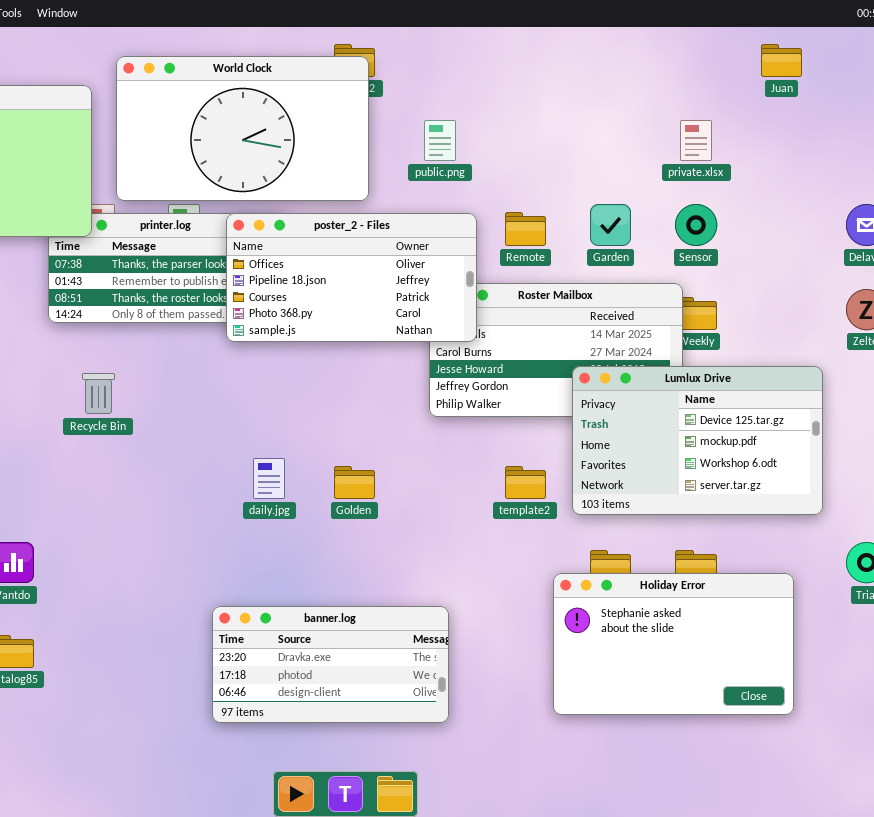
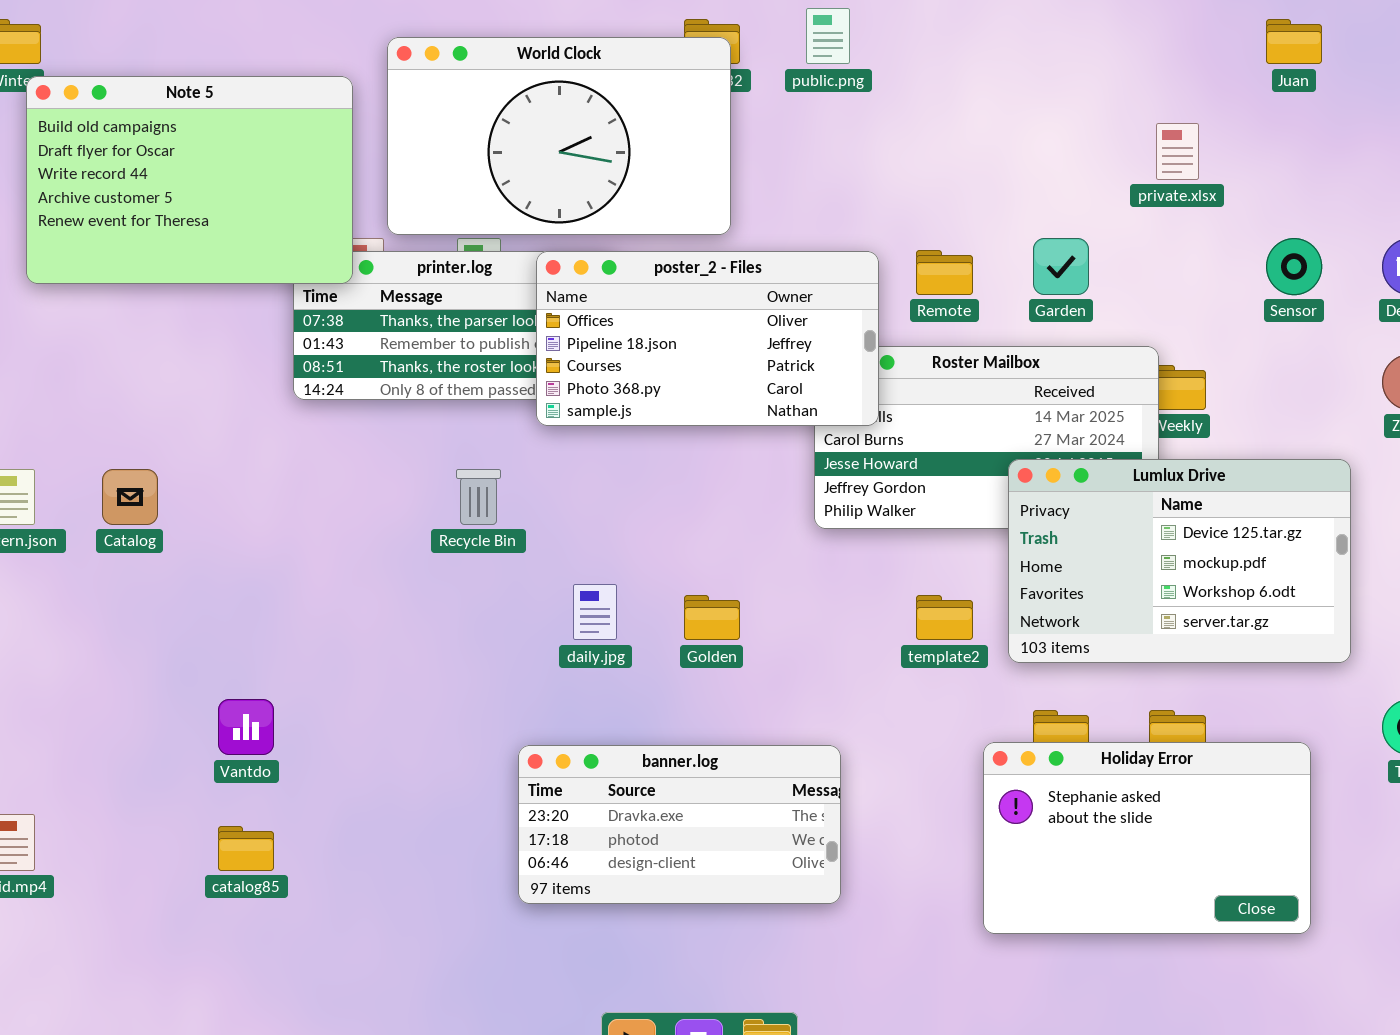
public.png: [424,120,456,161] -> [806,8,850,64], moved
Sensor: [675,204,717,246] -> [1266,238,1322,295], moved
Recycle Bin: [82,373,115,414] -> [456,469,501,525], moved
banner.log: [212,606,449,723] -> [518,745,841,904], moved

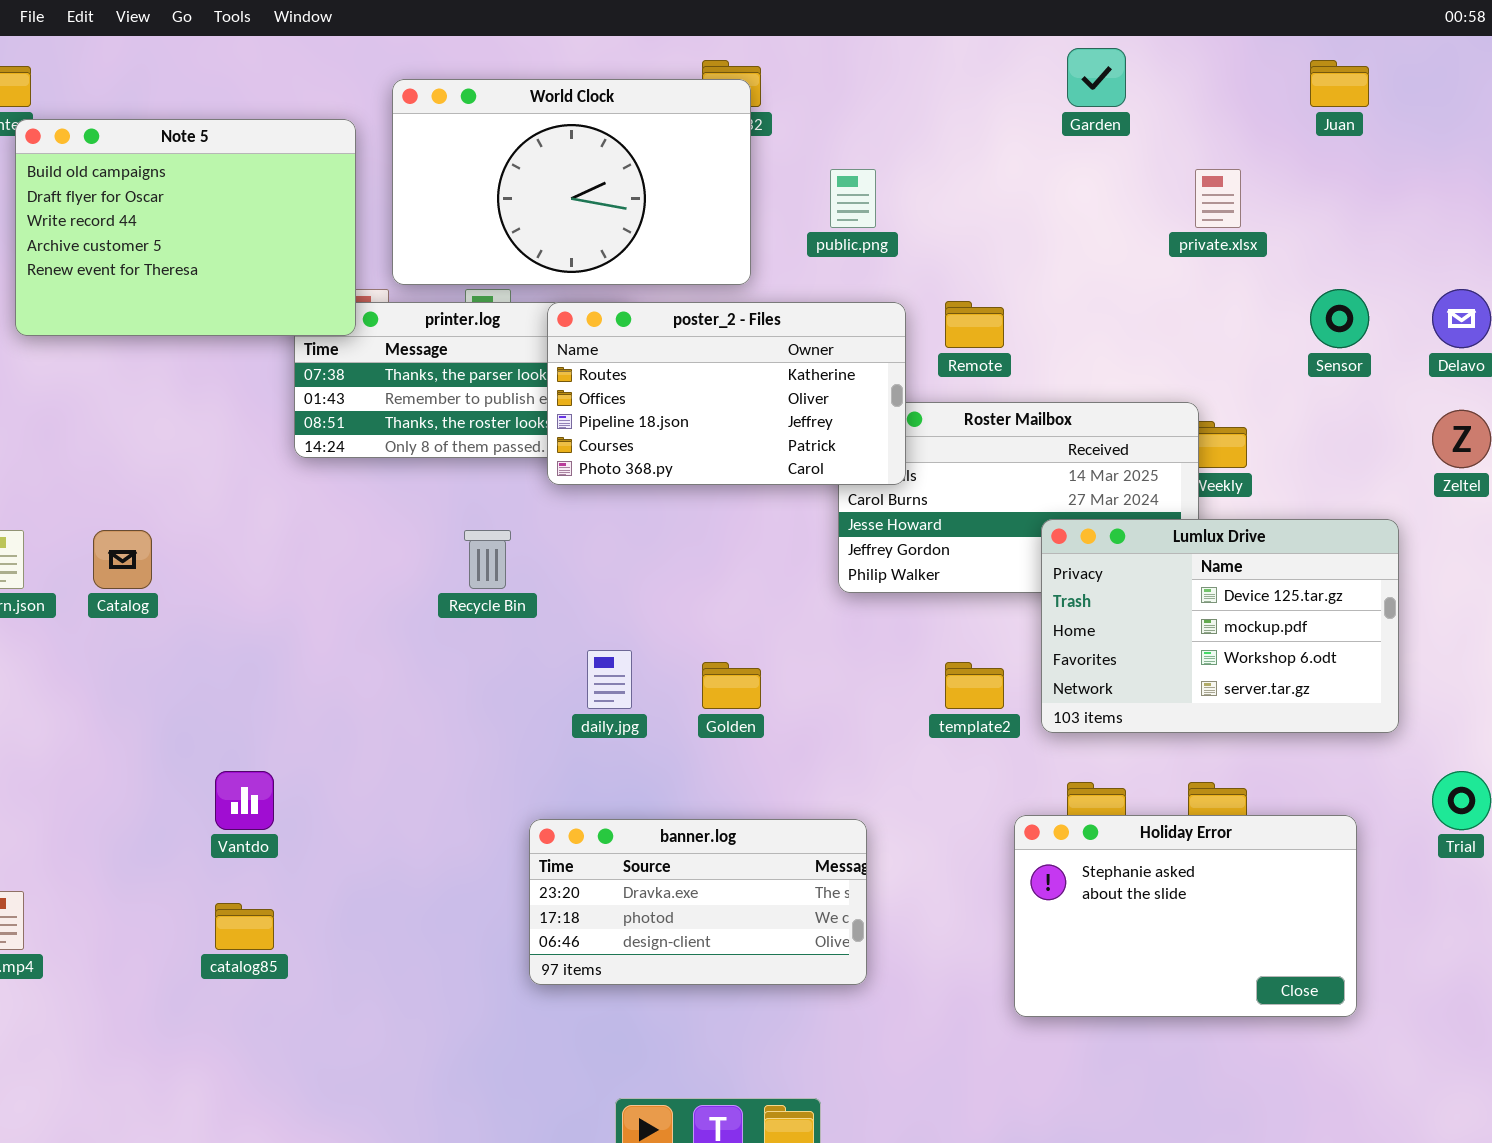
public.png: [806,8,850,64] -> [830,169,876,228], moved
Garden: [1033,238,1089,295] -> [1067,48,1126,107], moved
poster_2 - Files: [536,251,879,426] -> [547,302,906,485], scrolled up 1 row

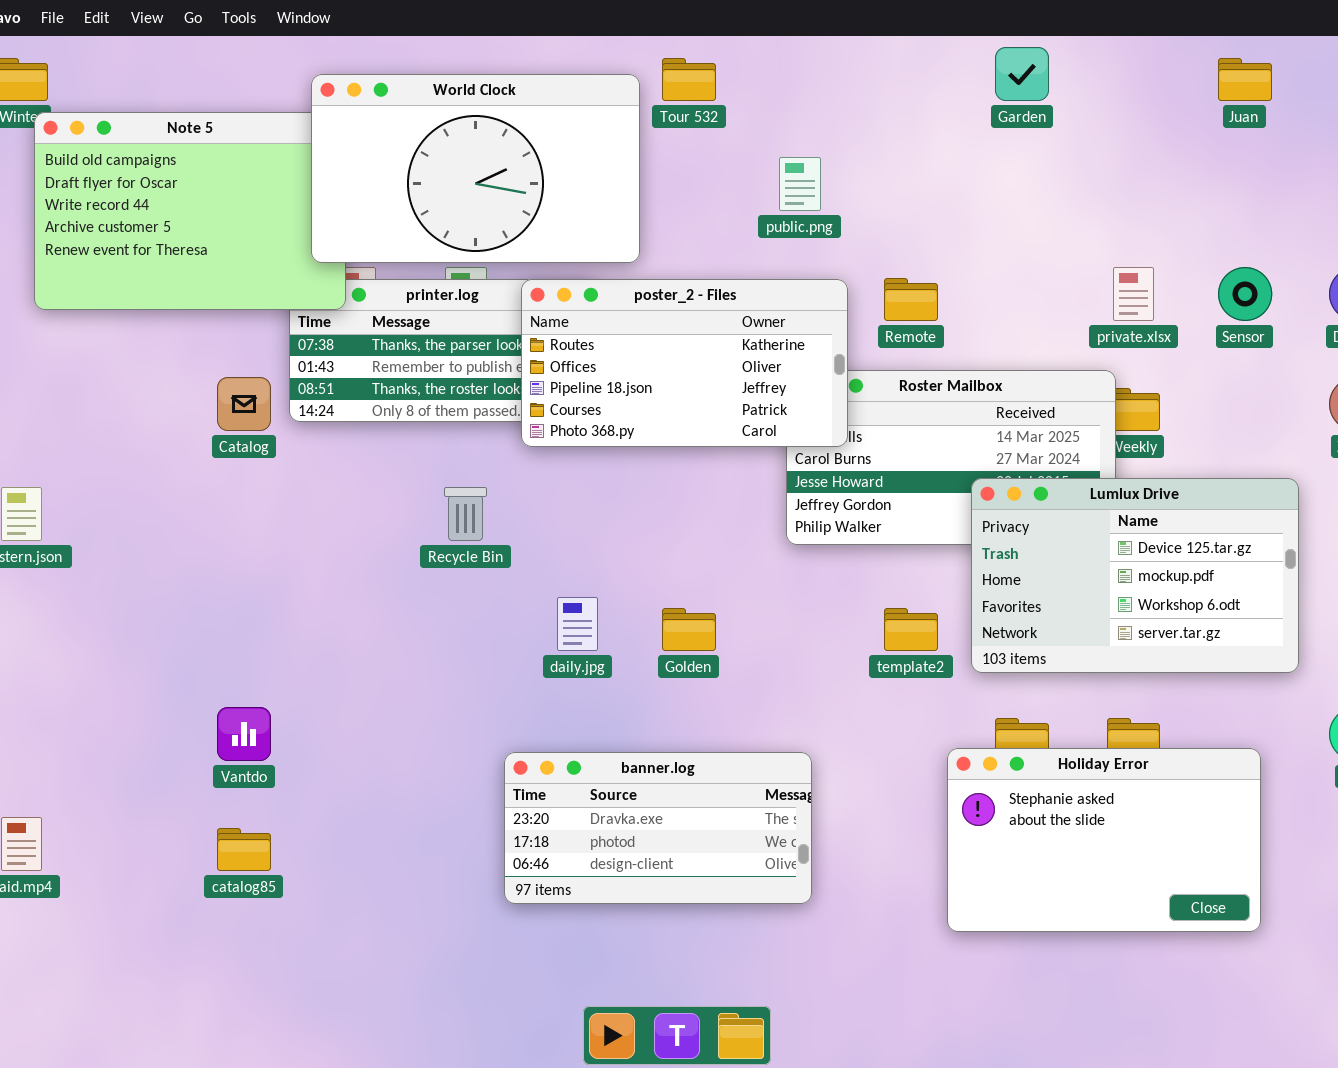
World Clock: [392,79,751,285] -> [311,74,640,263], moved
private.xlsx: [1195,169,1241,228] -> [1113,267,1154,321], moved
Catalog: [93,530,152,589] -> [217,377,271,431], moved

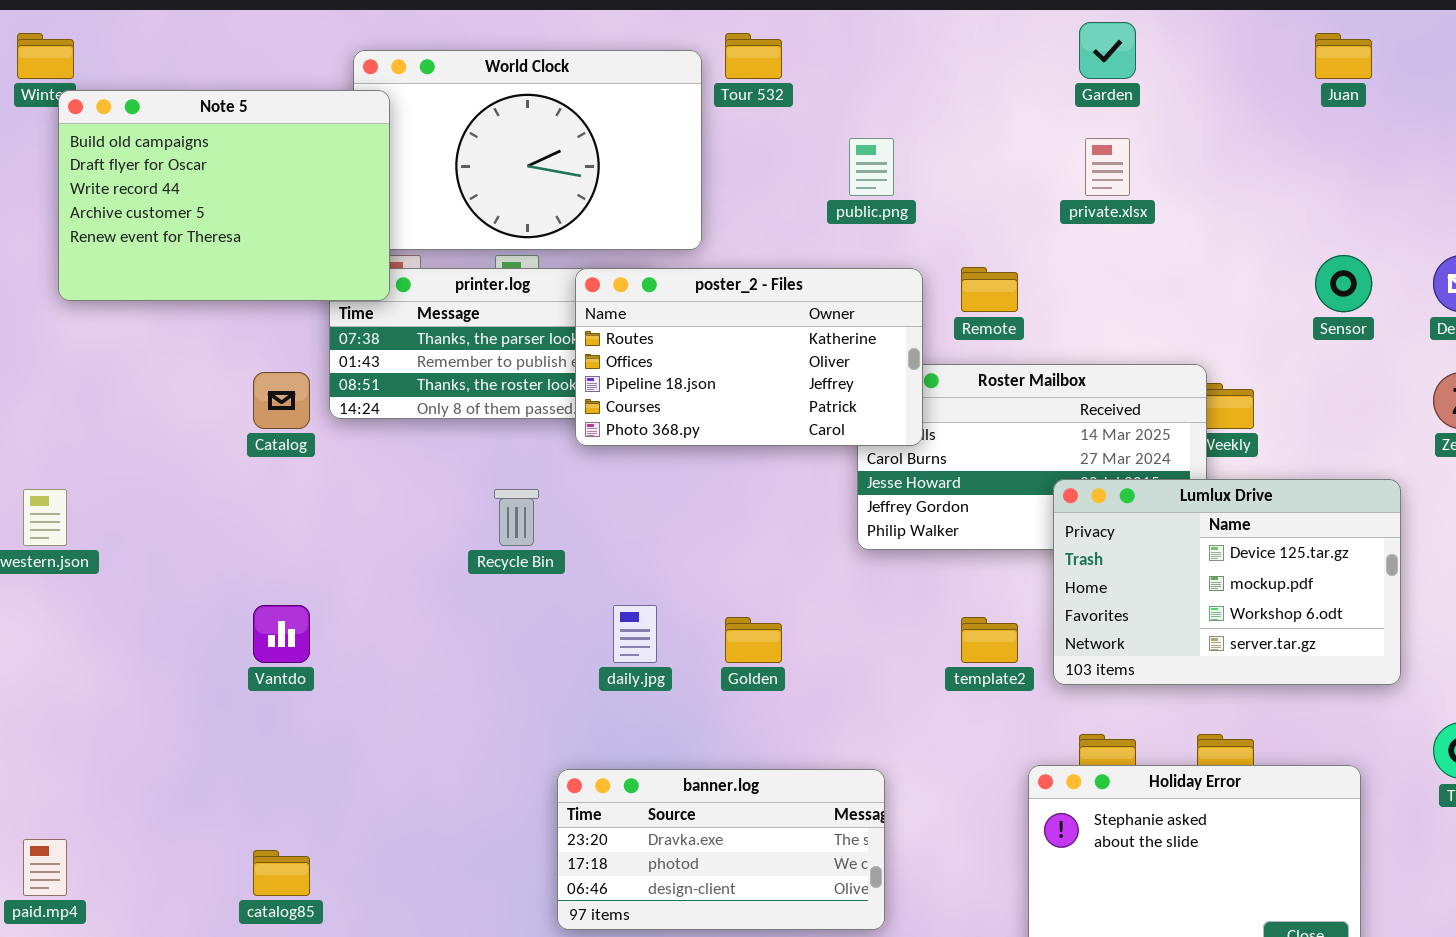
Note 5: [34,112,346,310] -> [58,90,390,301], raised
private.xlsx: [1113,267,1154,321] -> [1085,138,1130,196], moved
Vantdo: [217,707,271,761] -> [253,605,310,663], moved

